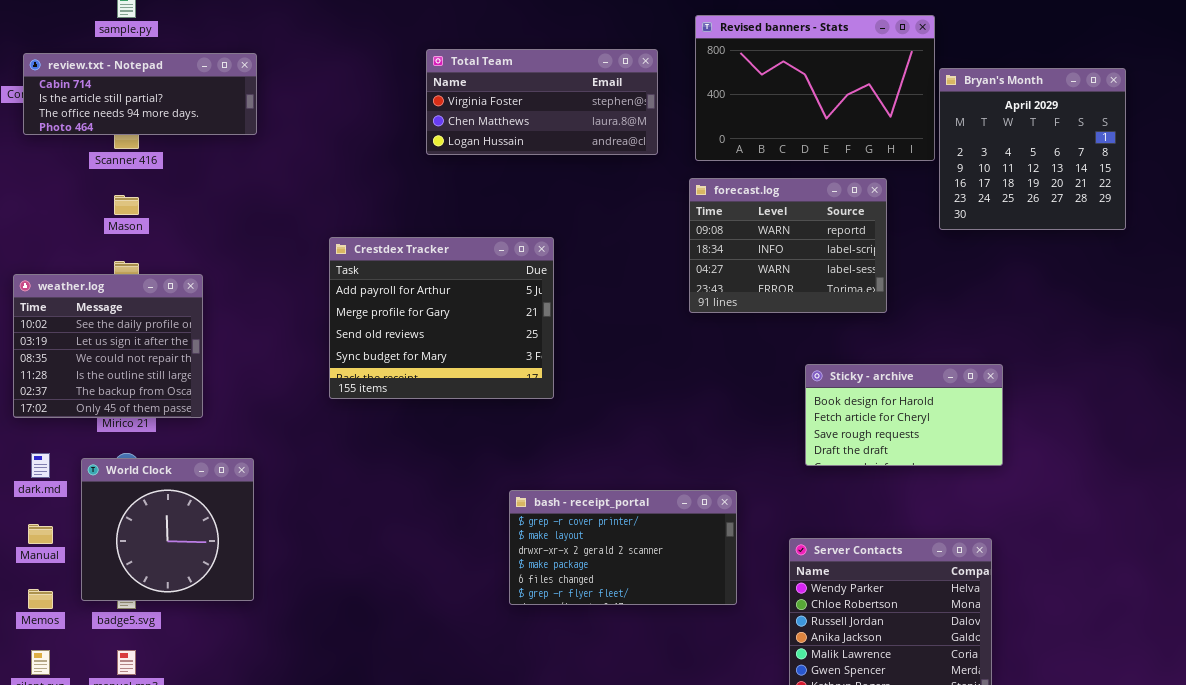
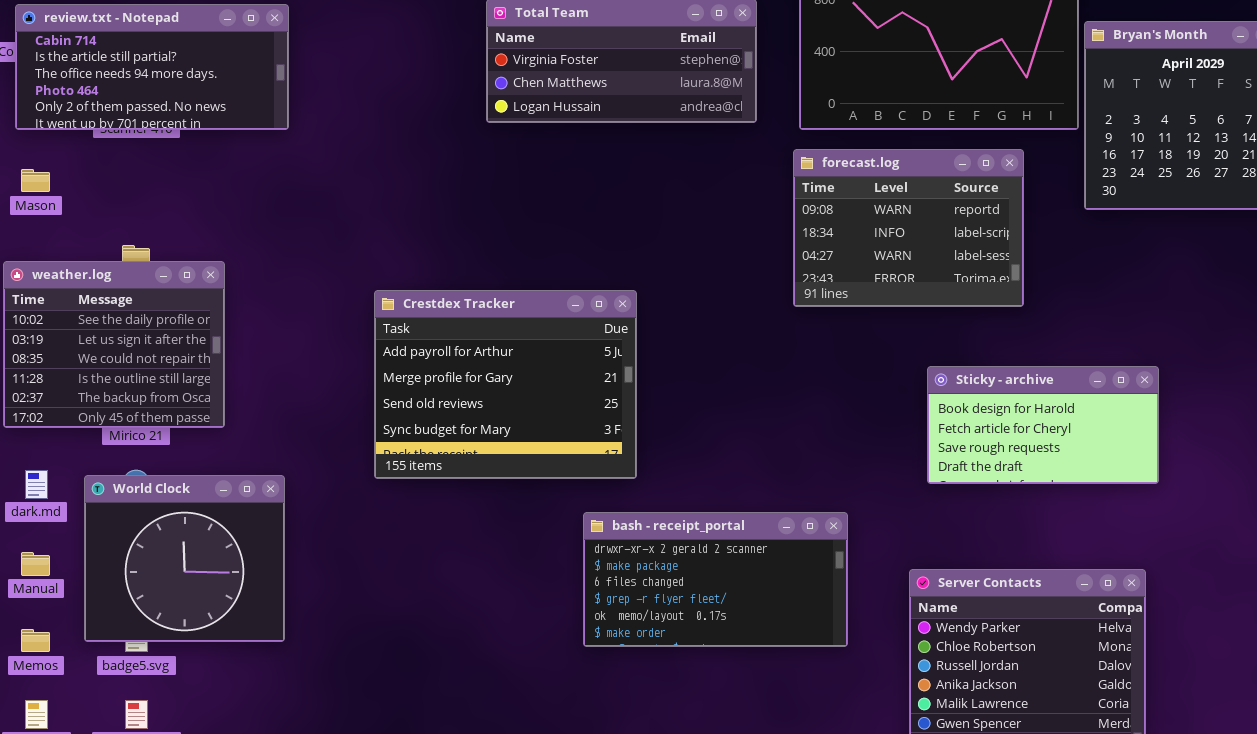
review.txt - Notepad: [23,53,257,135] -> [15,4,289,130], resized
Mason: [114,195,139,215] -> [21,169,50,192], moved
Crestdex Tracker: [329,237,554,399] -> [374,290,637,479], moved
bash - receipt_portal: [509,490,737,605] -> [583,512,848,647], scrolled down 2 rows

